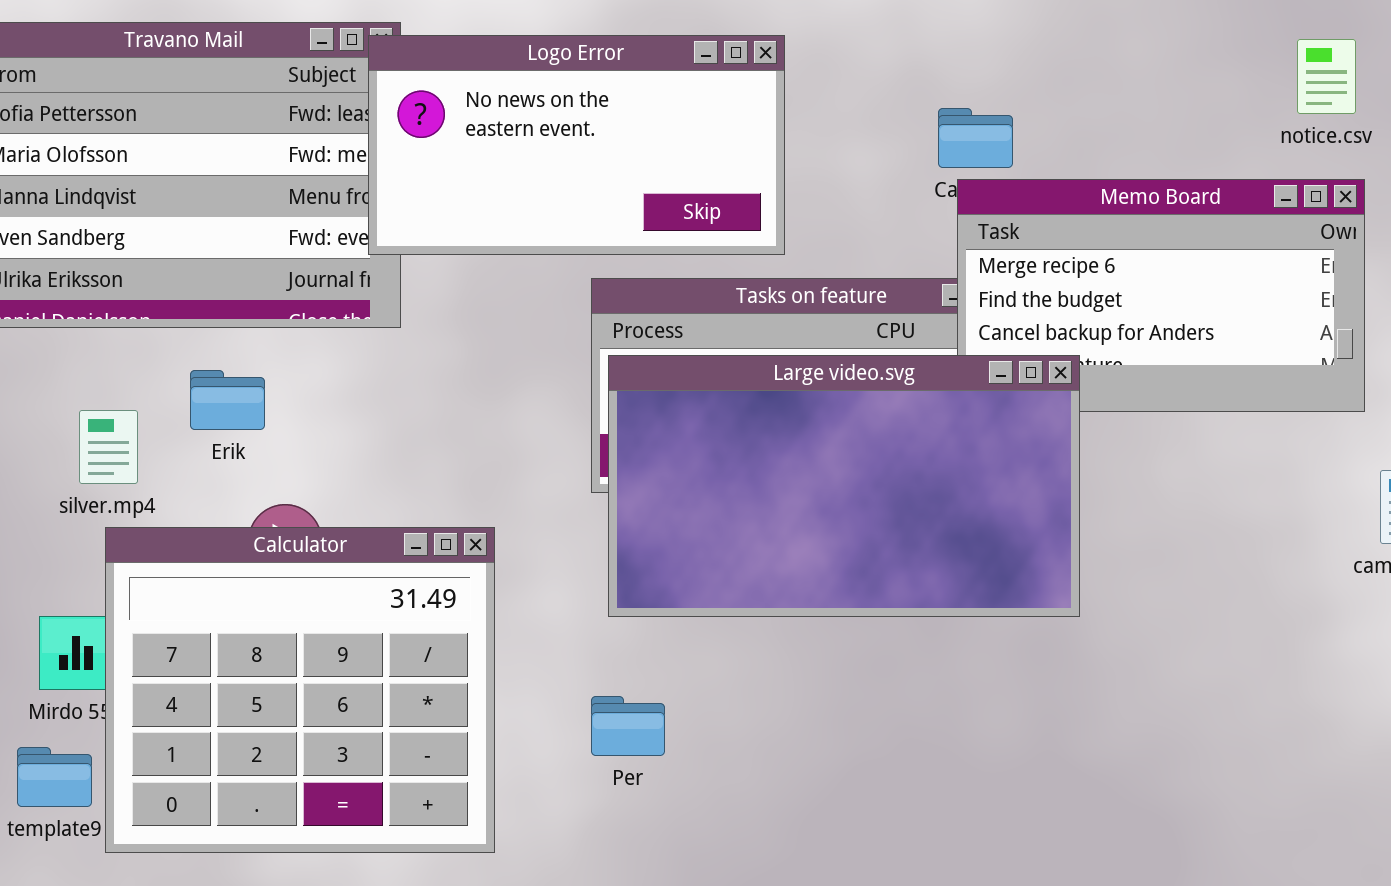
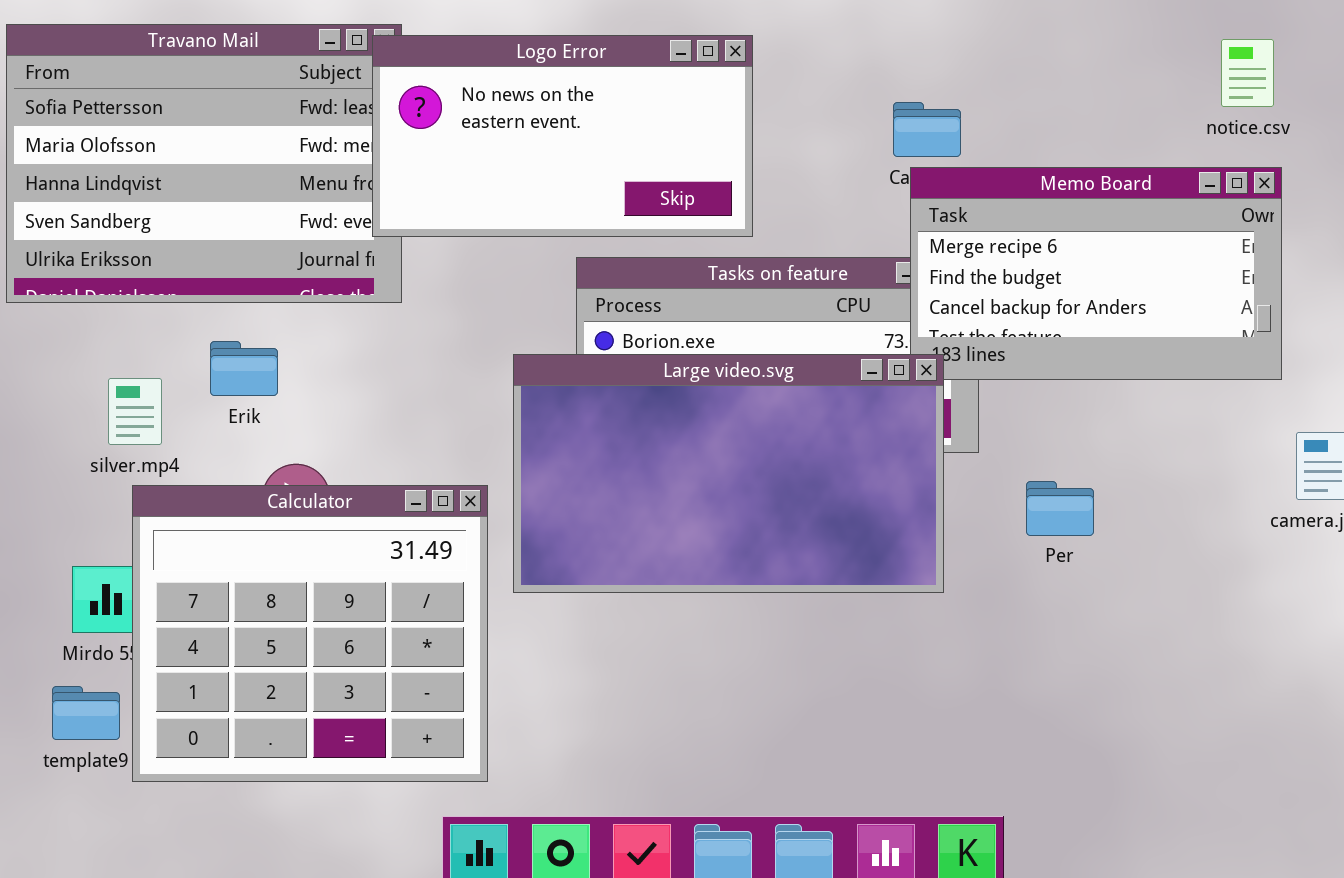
Large video.svg: [608,355,1080,617] -> [513,354,944,593], moved
Per: [591,696,665,756] -> [1026,481,1094,536], moved

